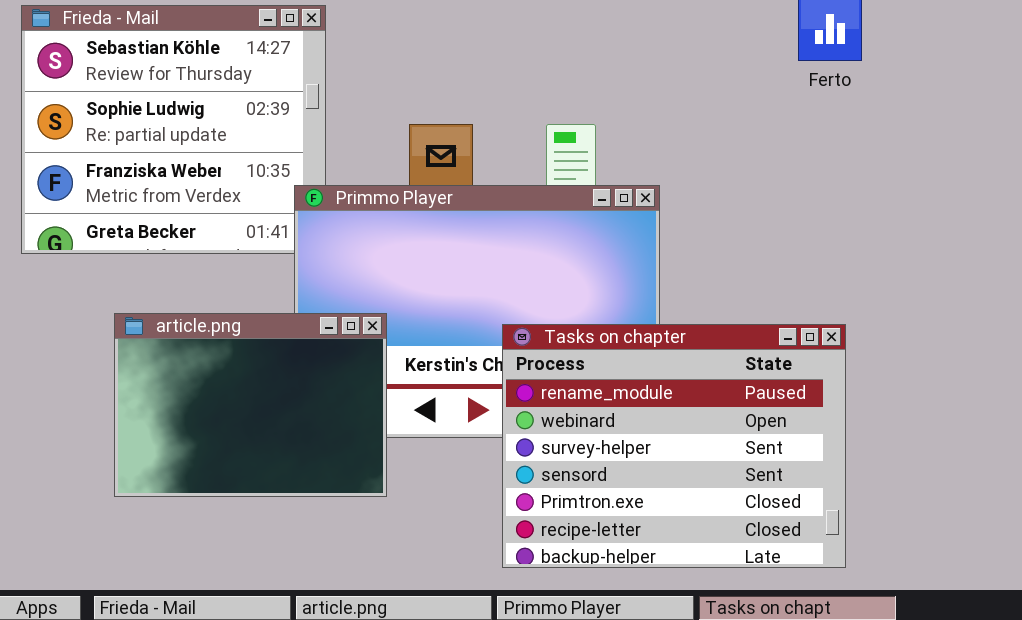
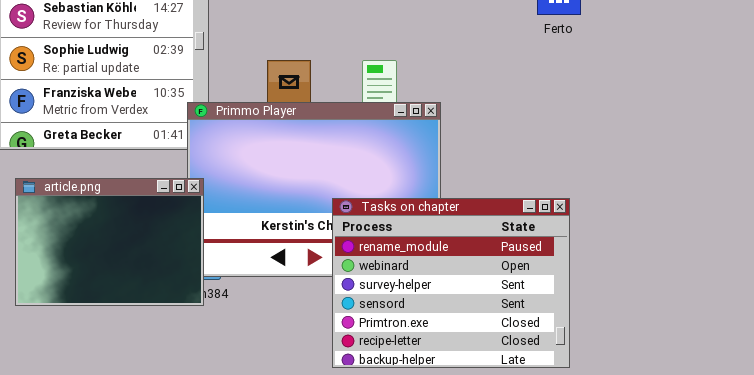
article.png: [114,313,387,497] -> [15,178,204,306], moved

